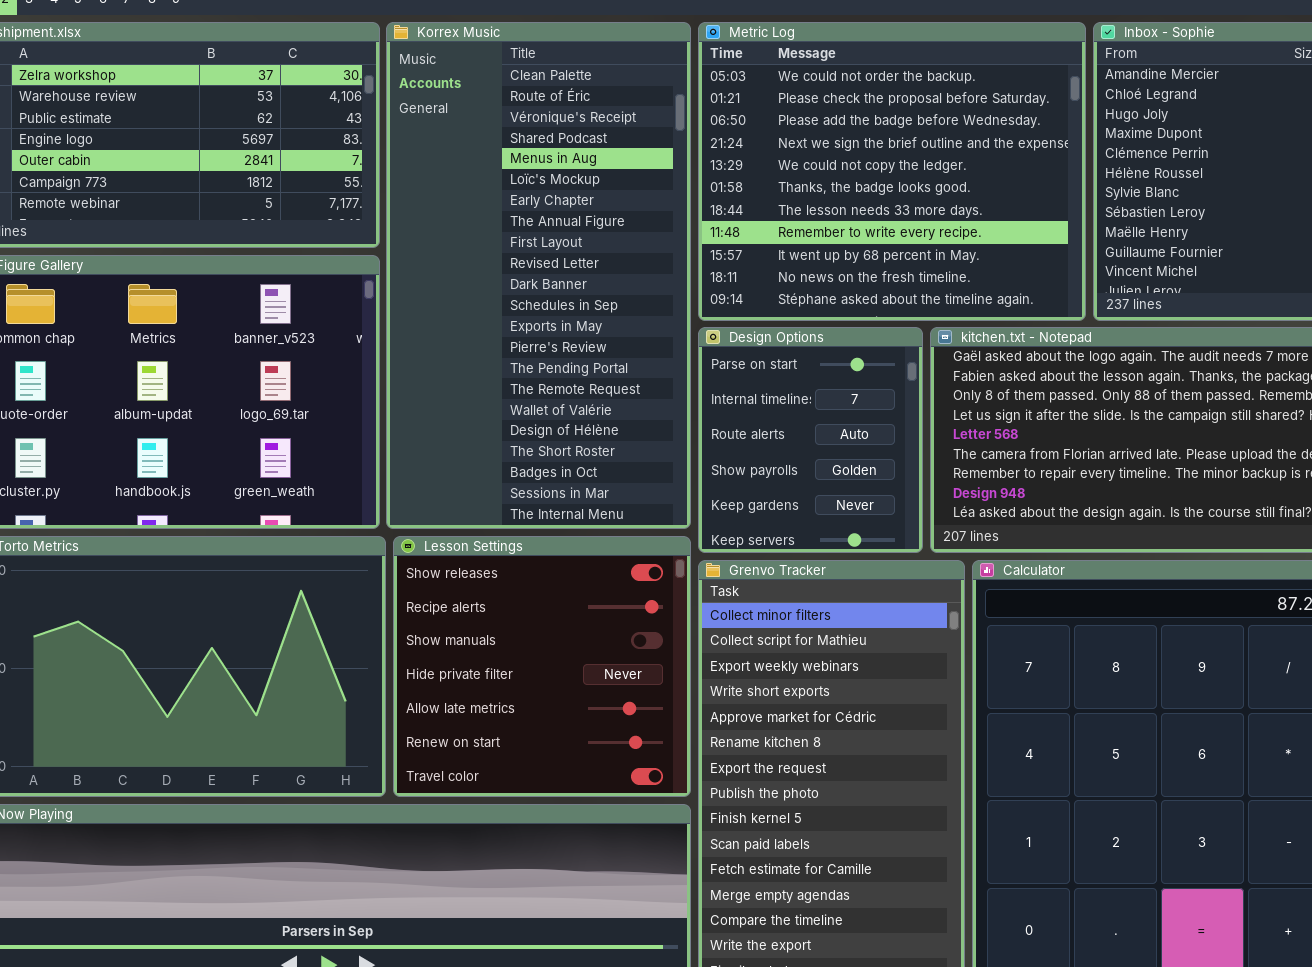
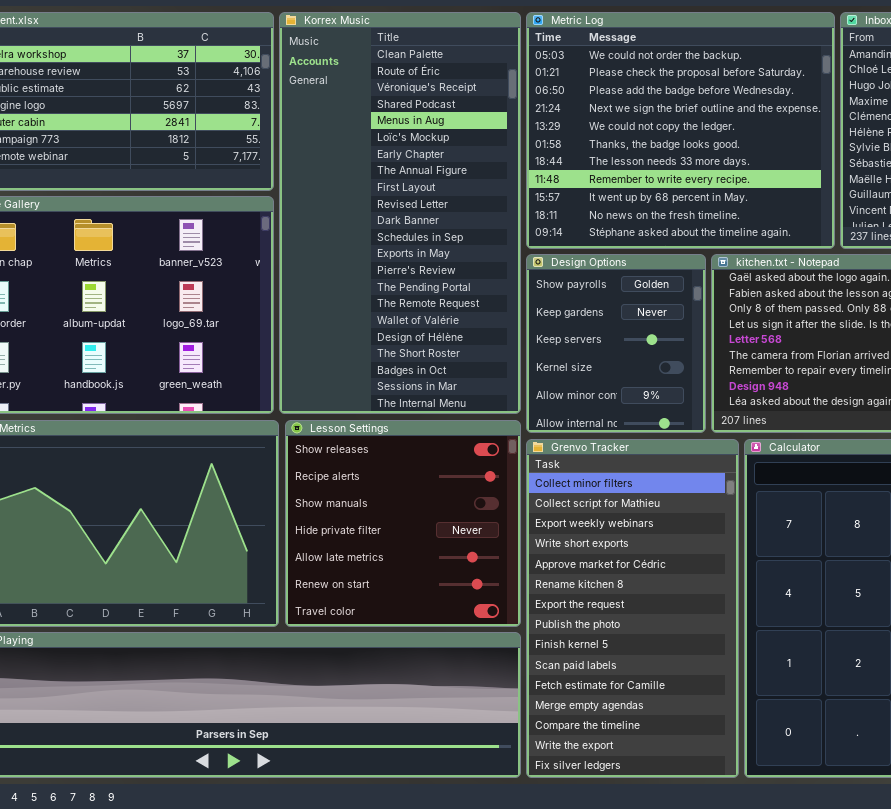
Design Options: [698,327,923,553] -> [526,254,706,433], scrolled down 3 rows

